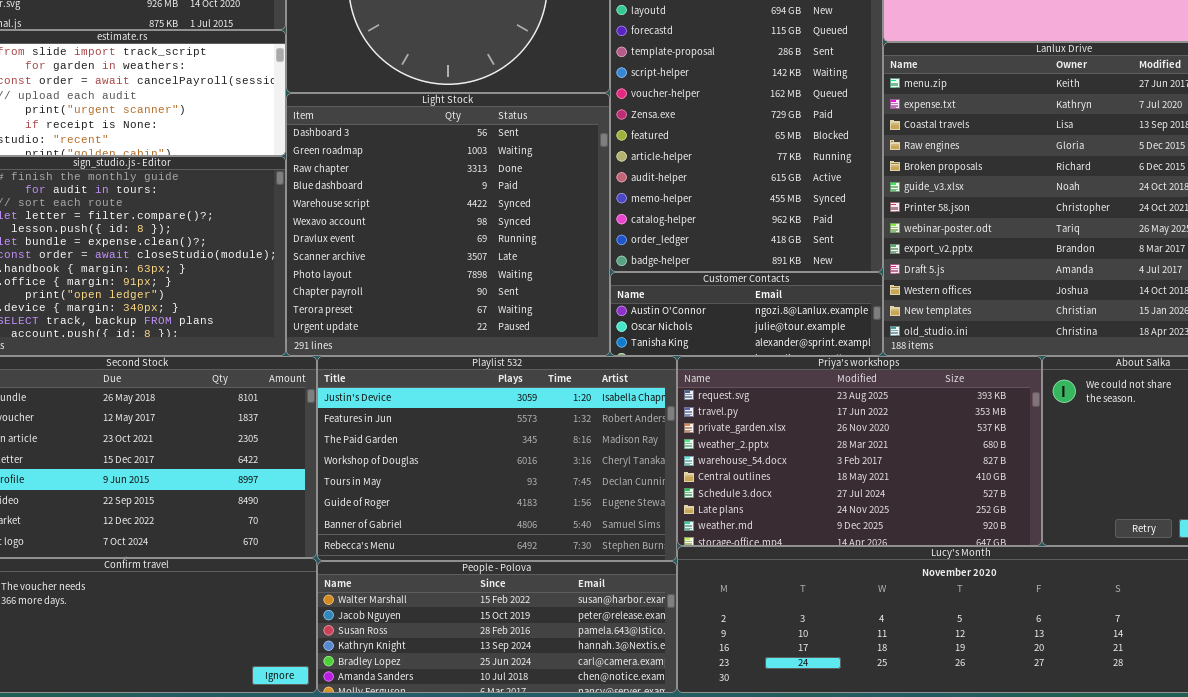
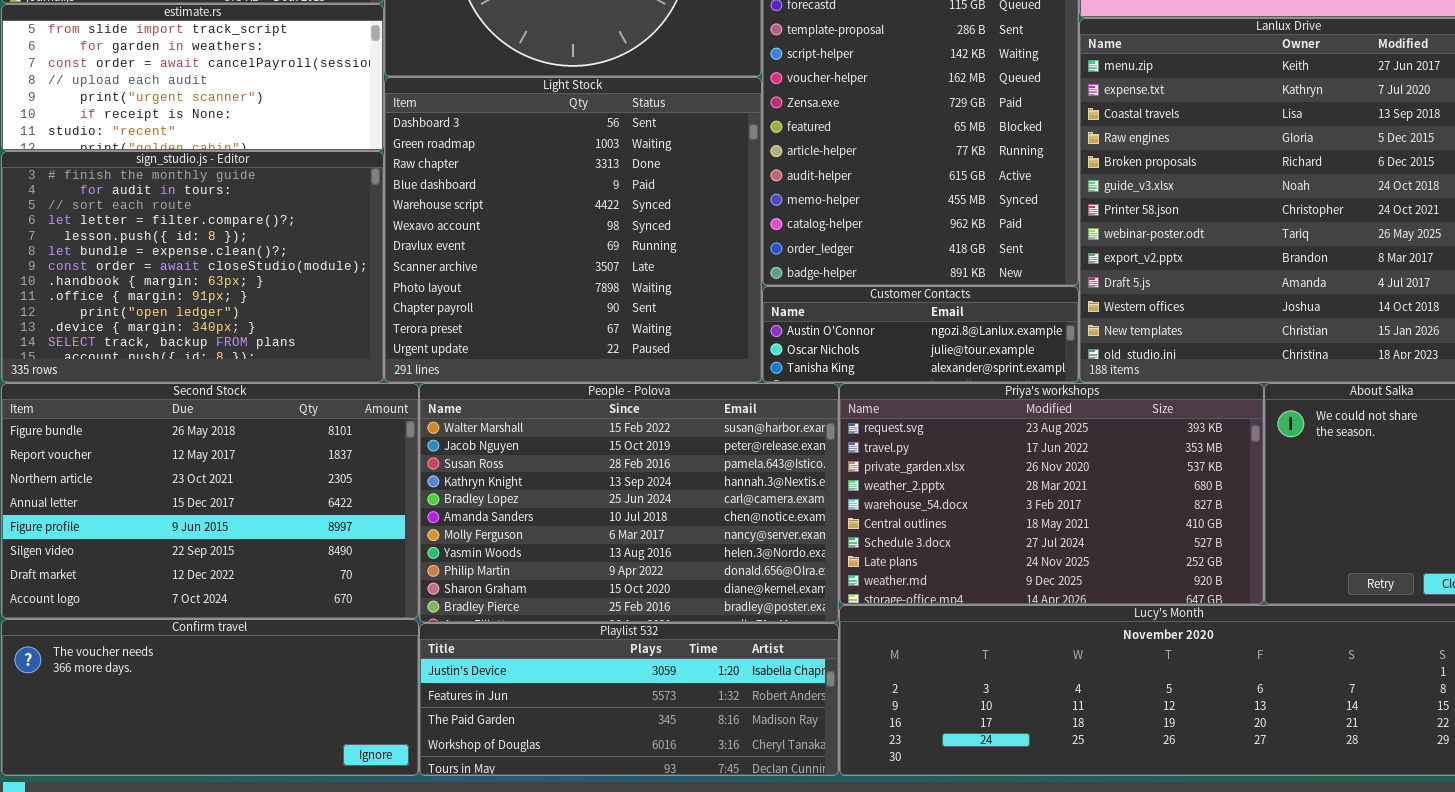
Playlist 532: [317,356,677,561] -> [419,623,839,776], moved, resized
People - Polova: [317,561,677,693] -> [419,383,839,623], moved, resized

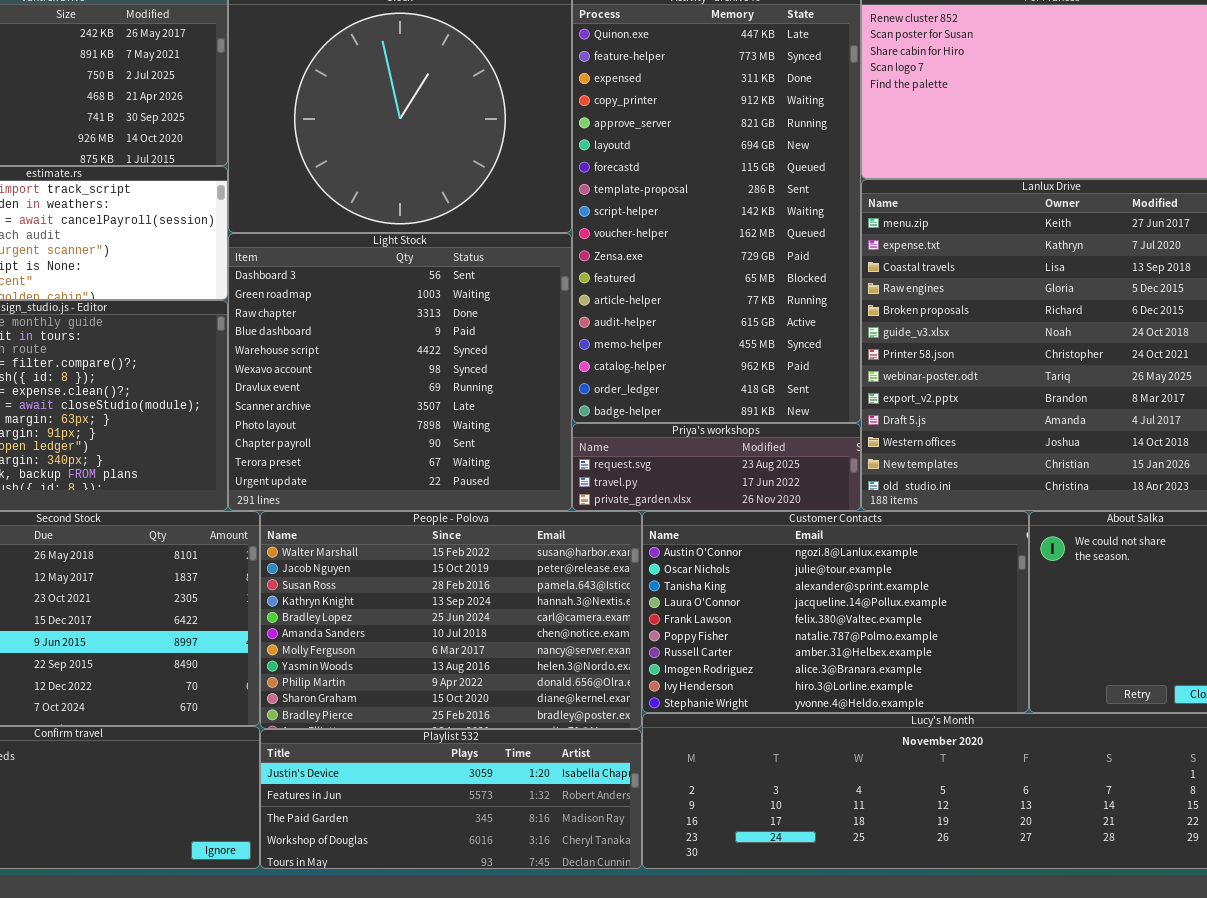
Customer Contacts: [762,286,1079,383] -> [642,511,1029,713], moved, resized
Priya's workshops: [839,383,1264,605] -> [572,423,861,511], moved, resized

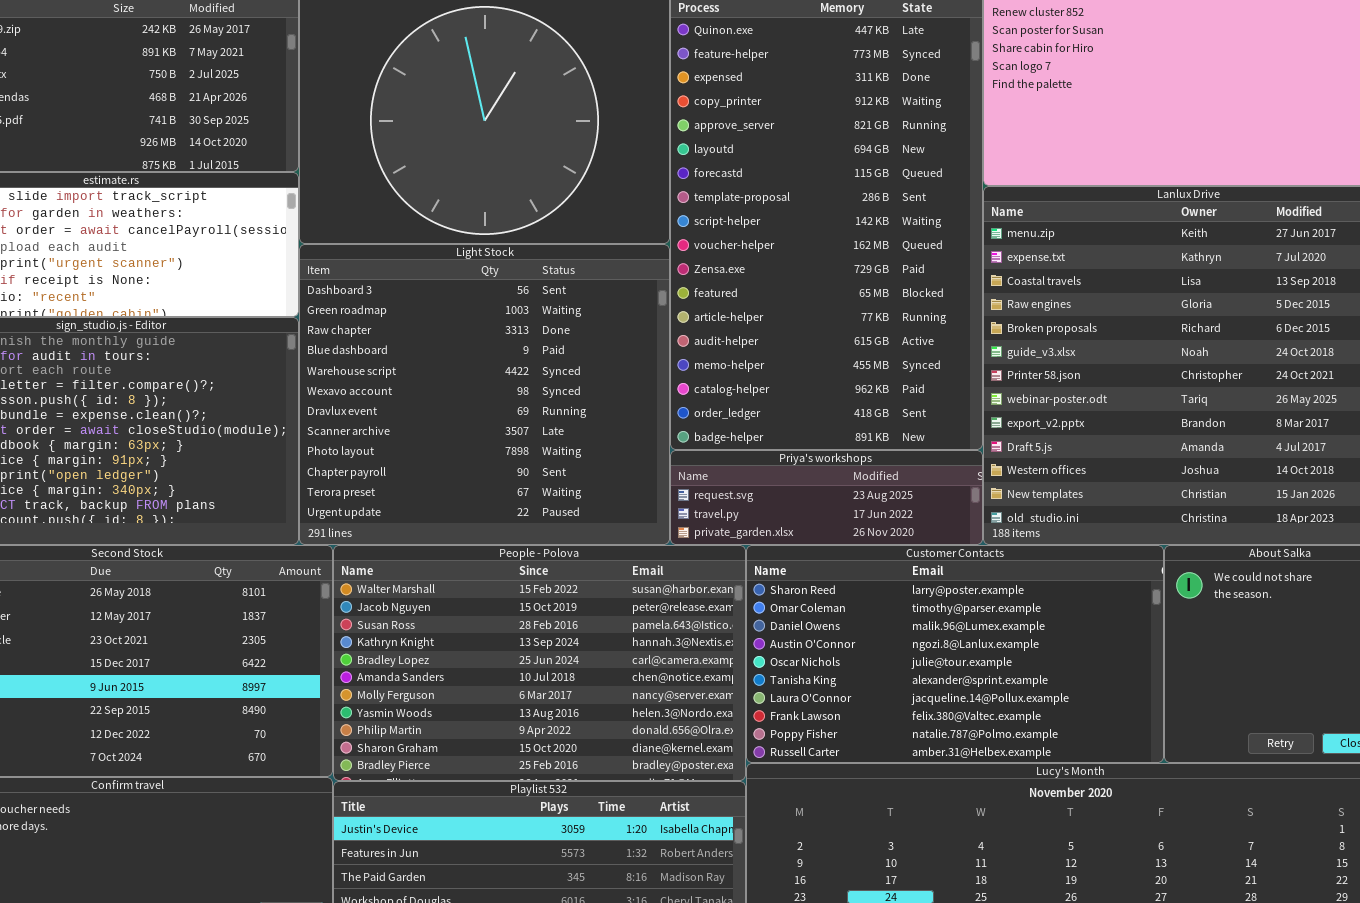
Customer Contacts: [642,511,1029,713] -> [746,545,1164,763], scrolled up 3 rows

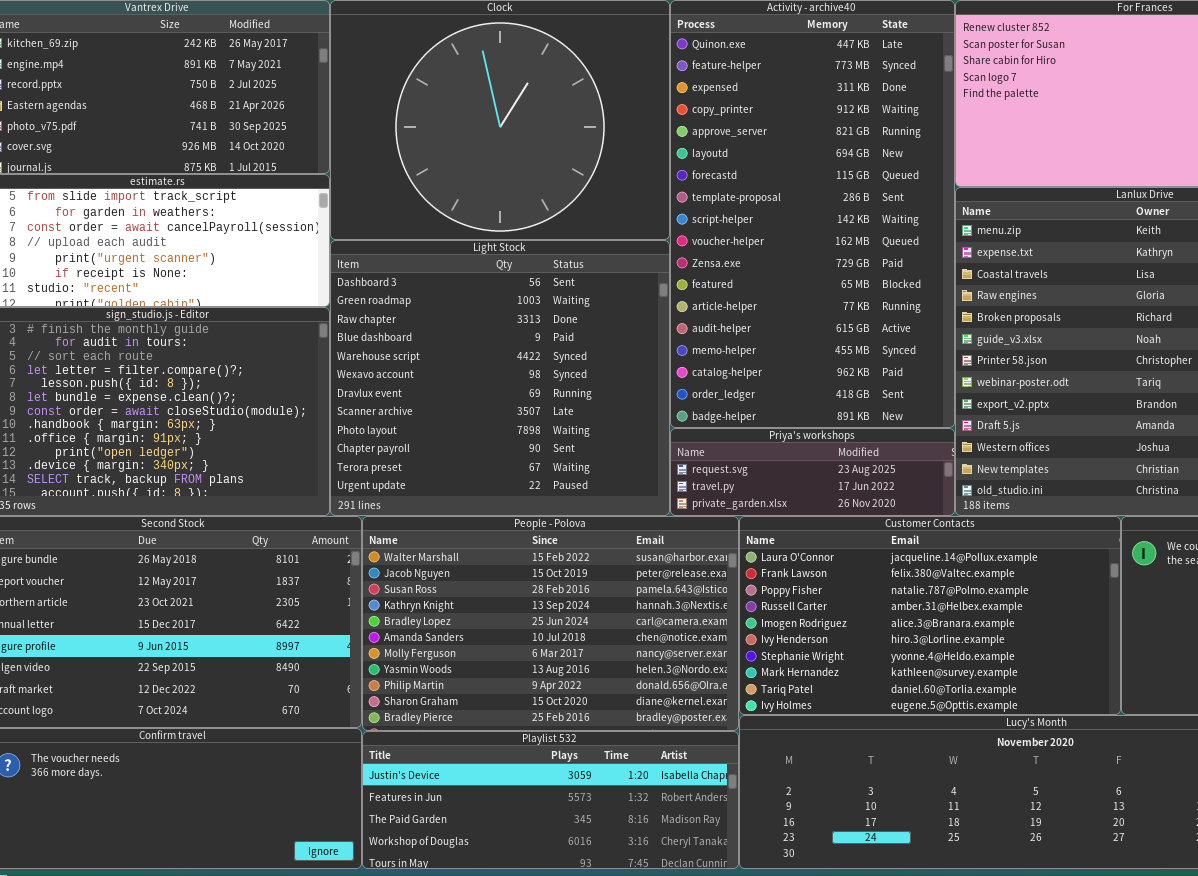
Customer Contacts: [746,545,1164,763] -> [739,516,1121,715], scrolled down 6 rows

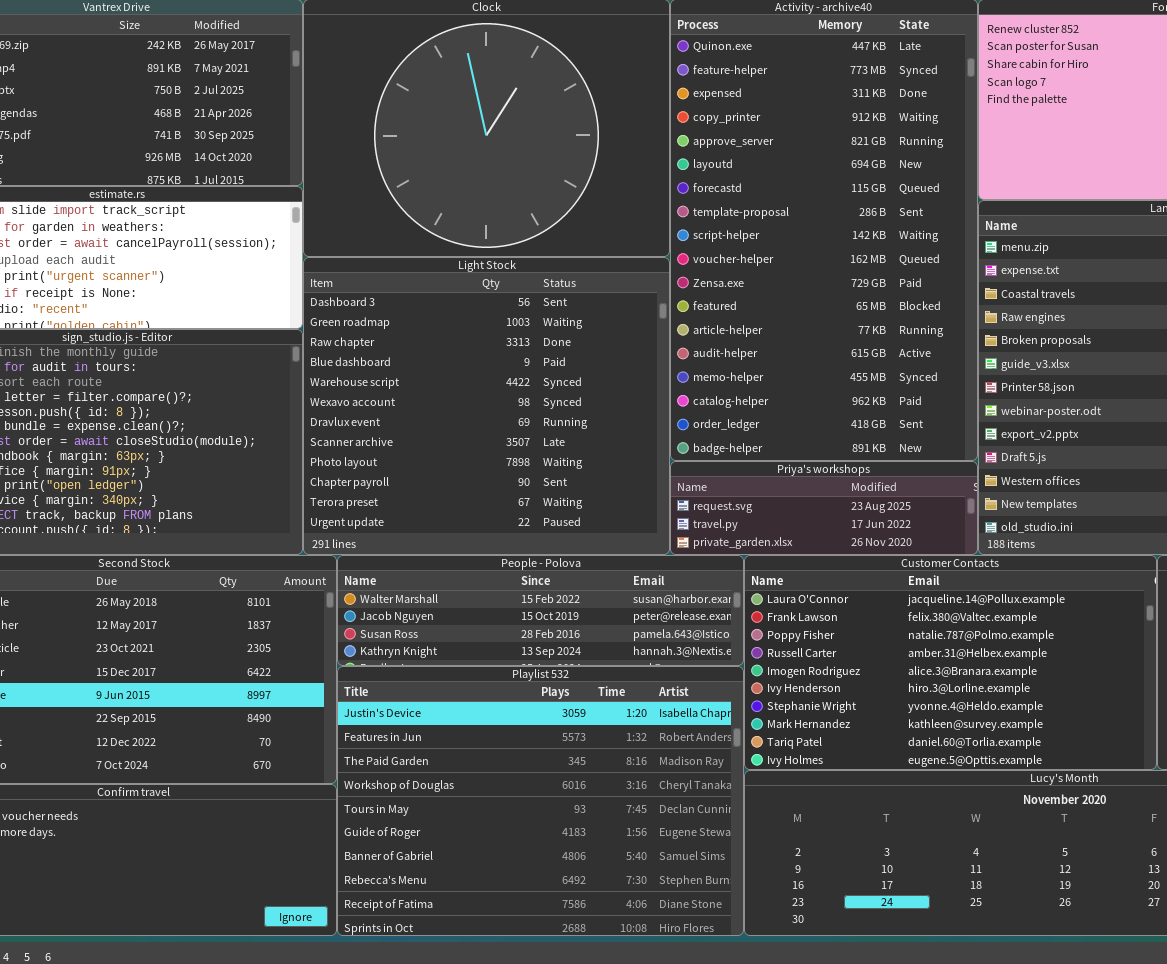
People - Polova: [362,516,739,731] -> [337,555,744,666], resized
Playlist 532: [362,731,739,869] -> [337,666,744,936], resized

